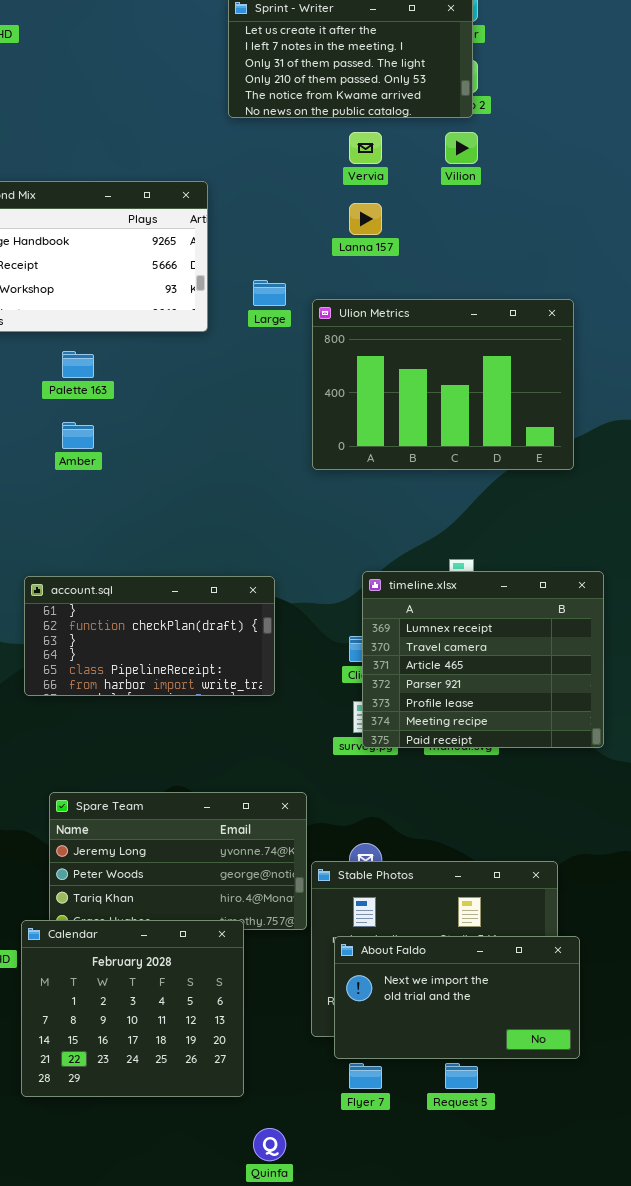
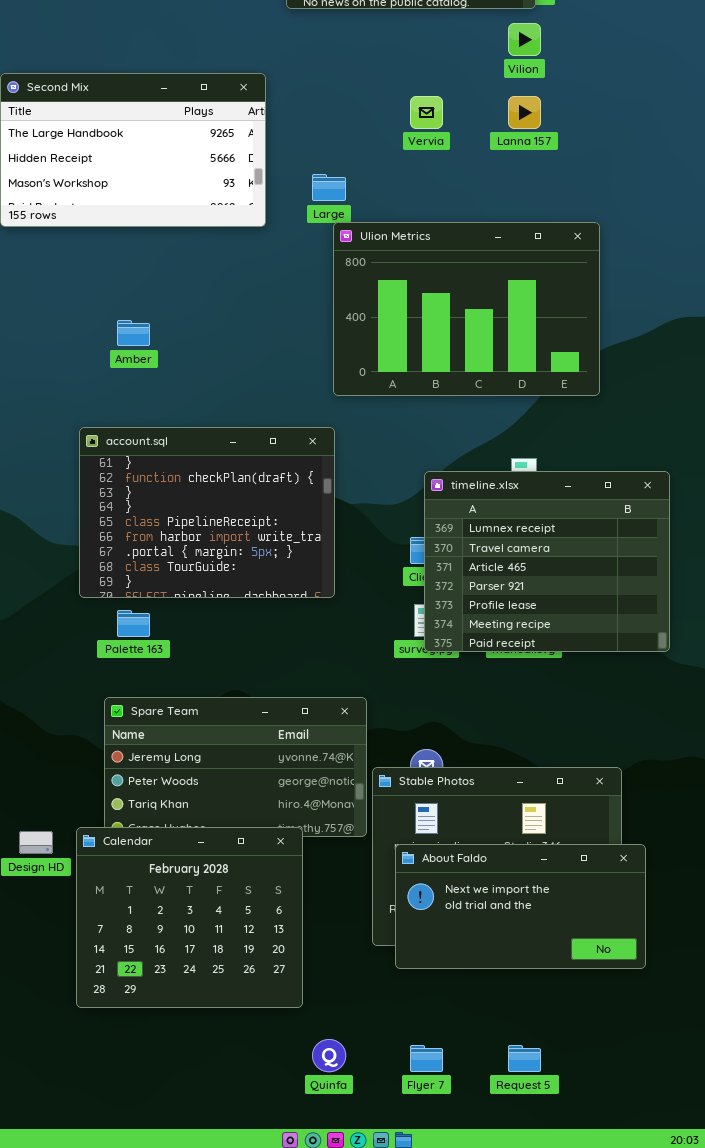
Vervia: [349,132,382,164] -> [410,96,443,129], moved
Lanna 157: [349,203,382,235] -> [508,96,541,129], moved
Ulion Metrics: [312,299,574,470] -> [333,222,600,396], moved
Palette 163: [62,351,94,378] -> [117,610,150,637], moved
account.sql: [24,576,275,696] -> [79,427,335,598], resized
Flyer 7: [349,1063,382,1089] -> [410,1045,443,1072], moved
Request 5: [445,1063,478,1089] -> [508,1045,541,1072], moved

